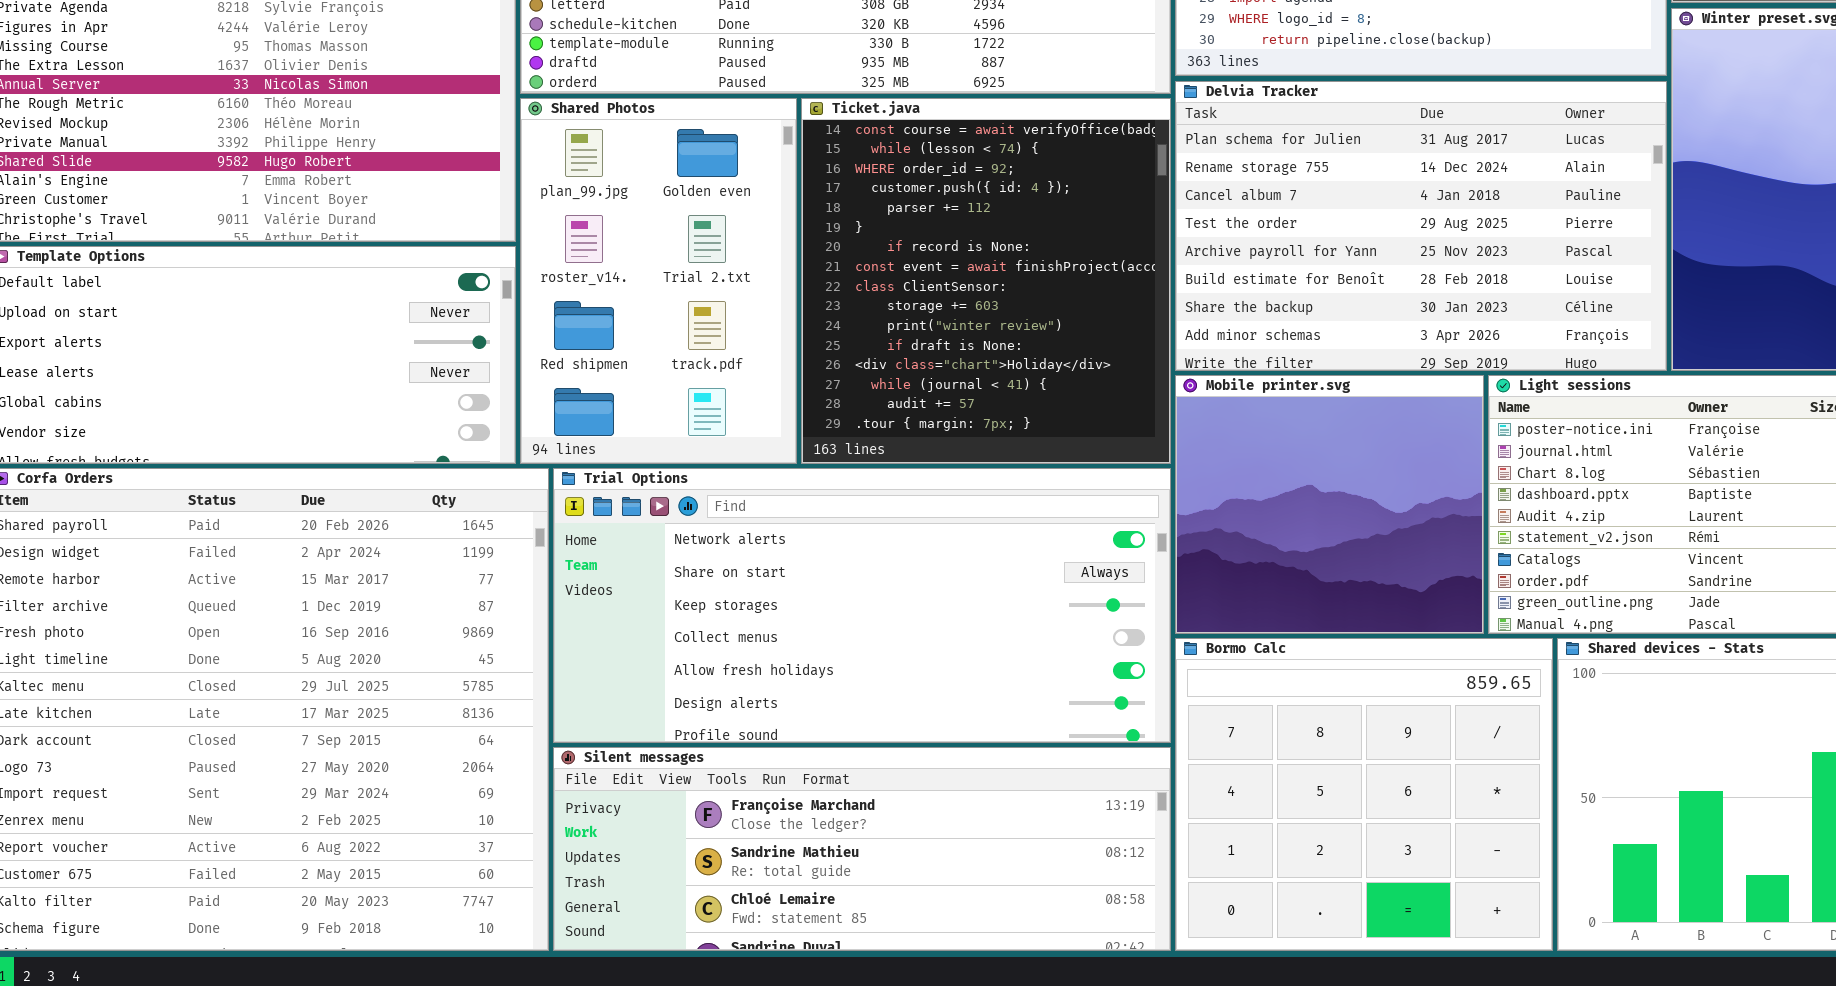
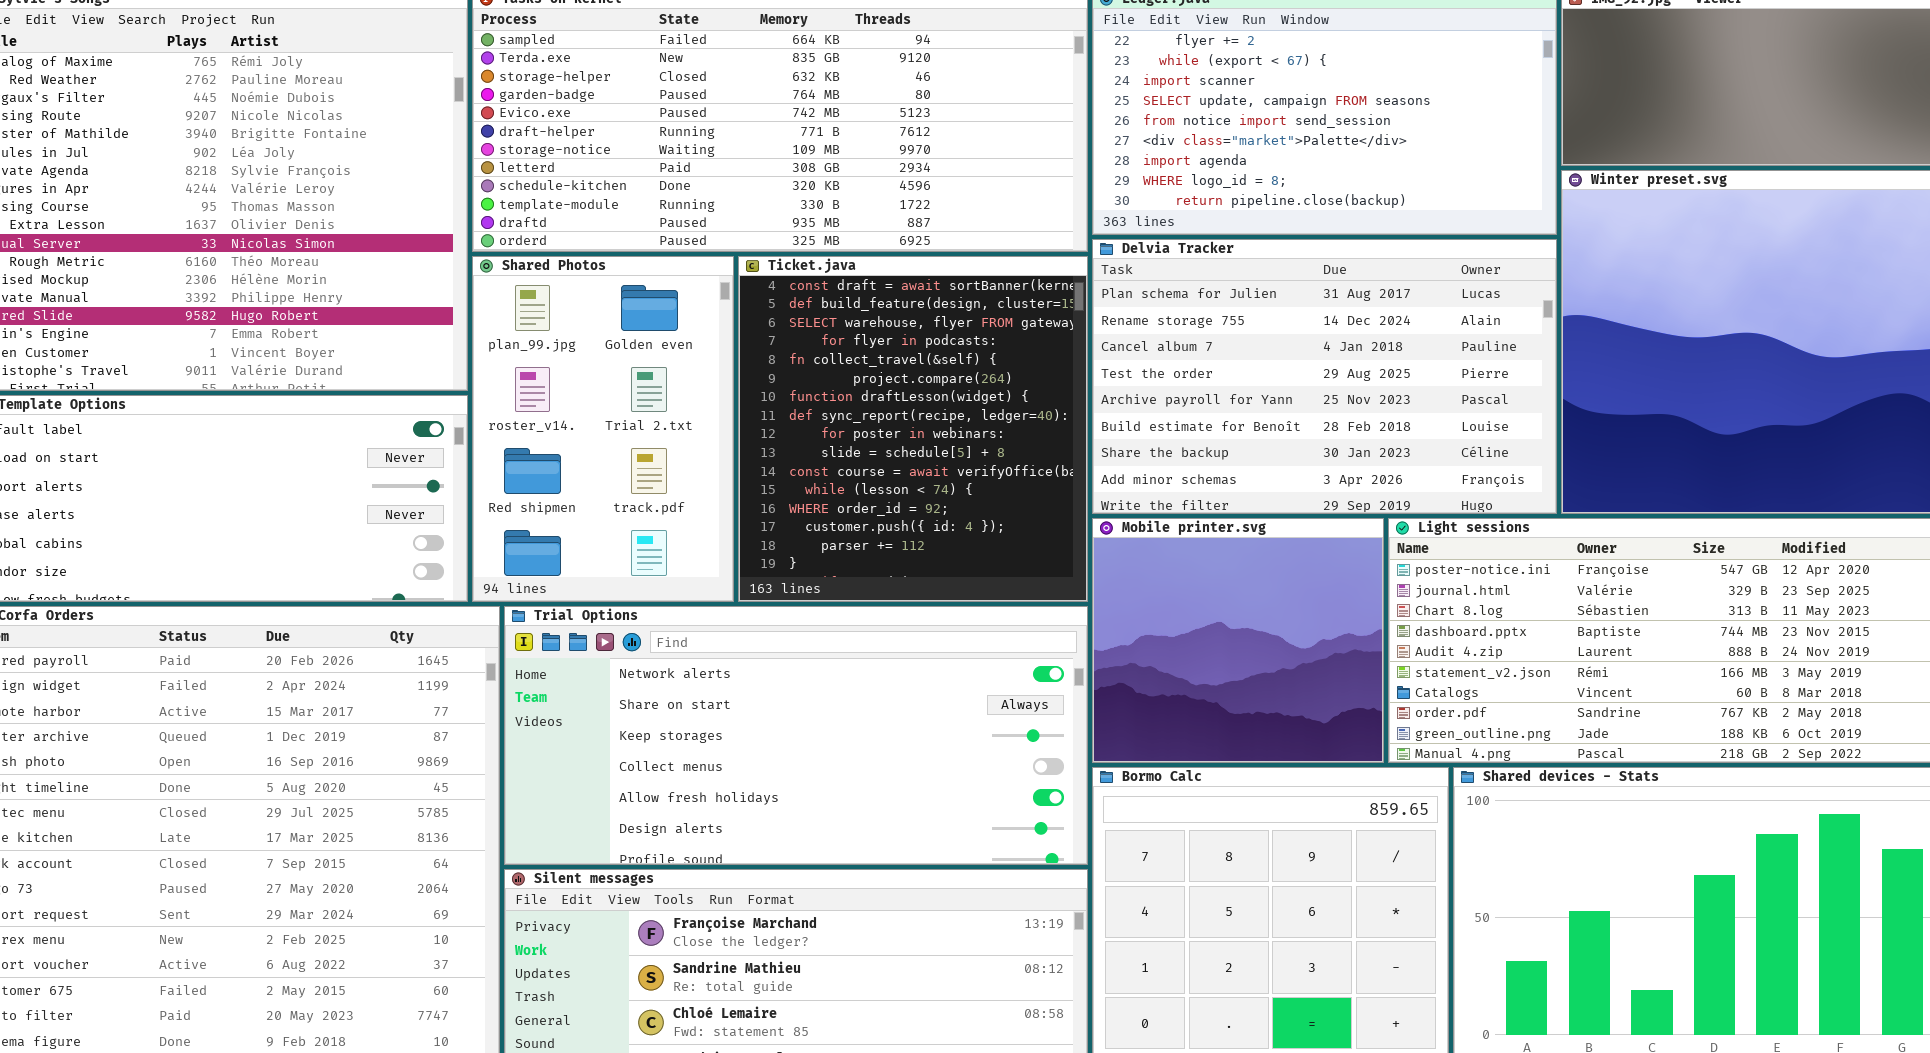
Ticket.java: [801,98,1171,464] -> [738,256,1088,602], scrolled up 10 rows

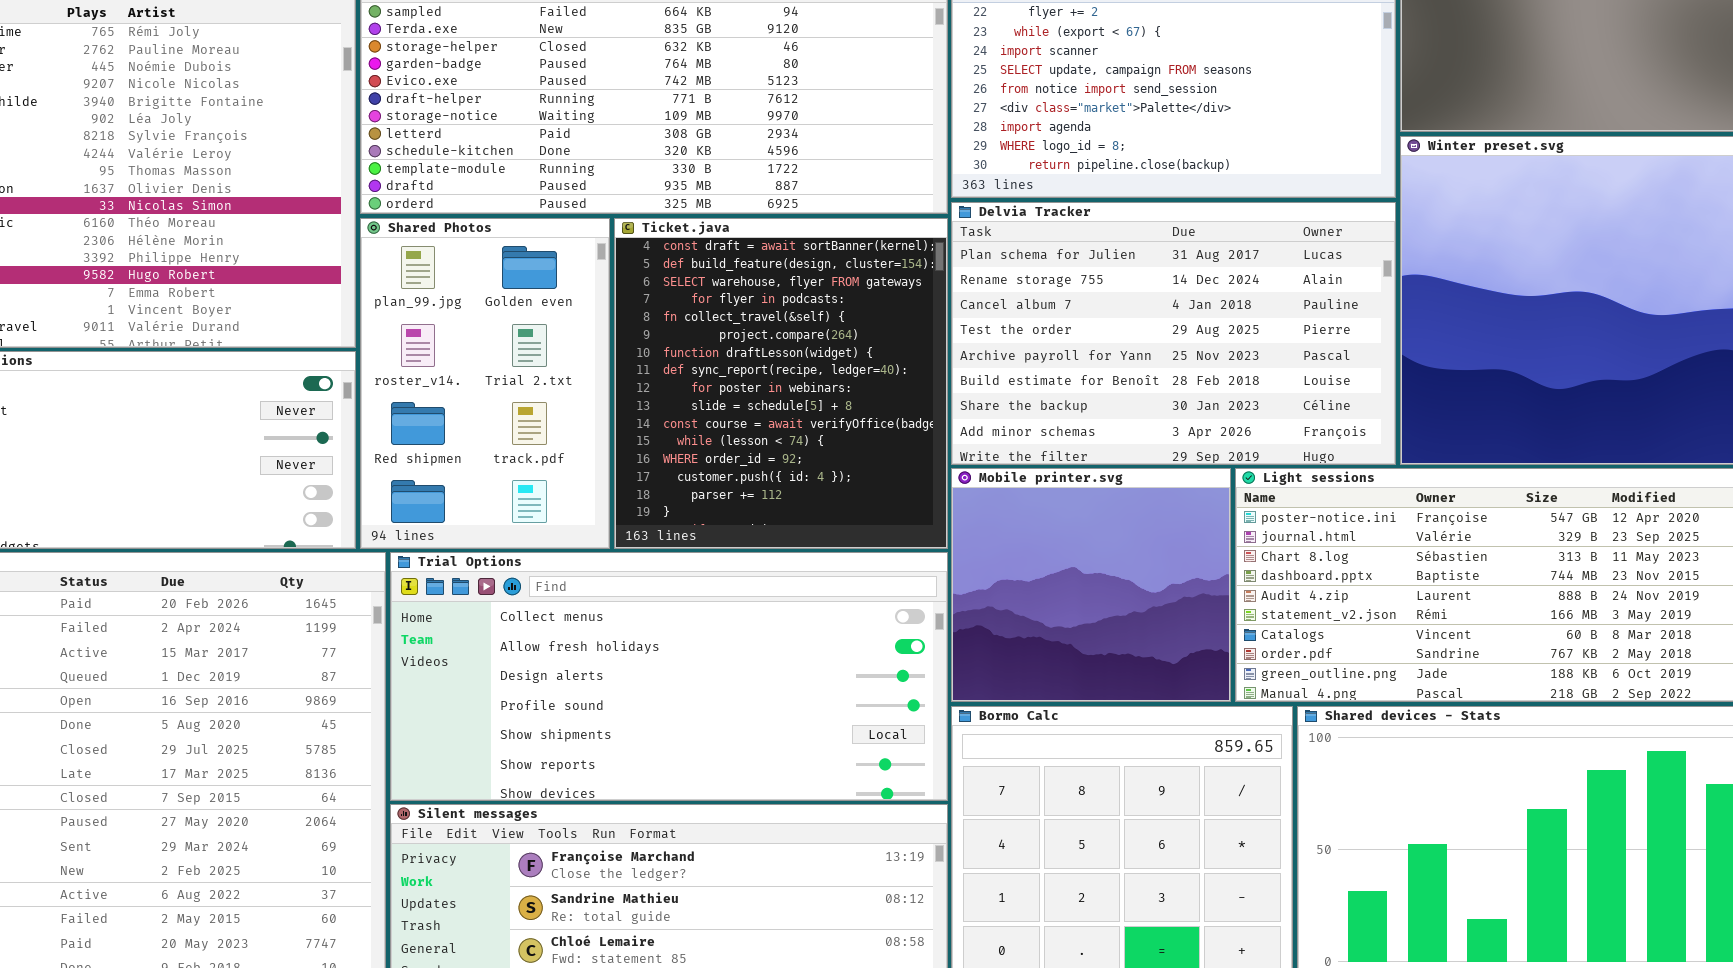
Trial Options: [504,606,1088,865] -> [390,552,948,801], scrolled down 3 rows

